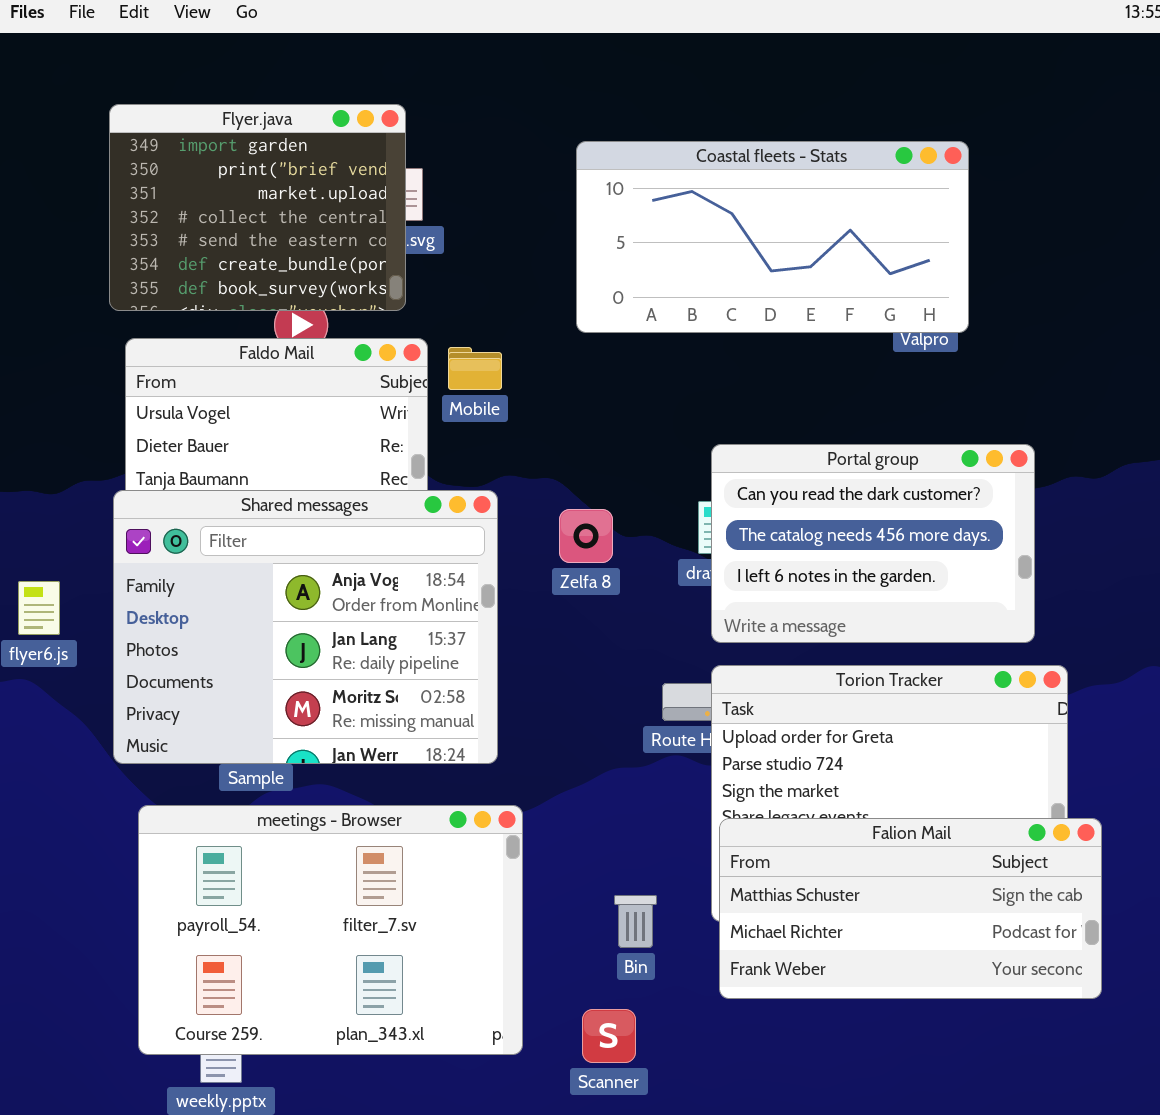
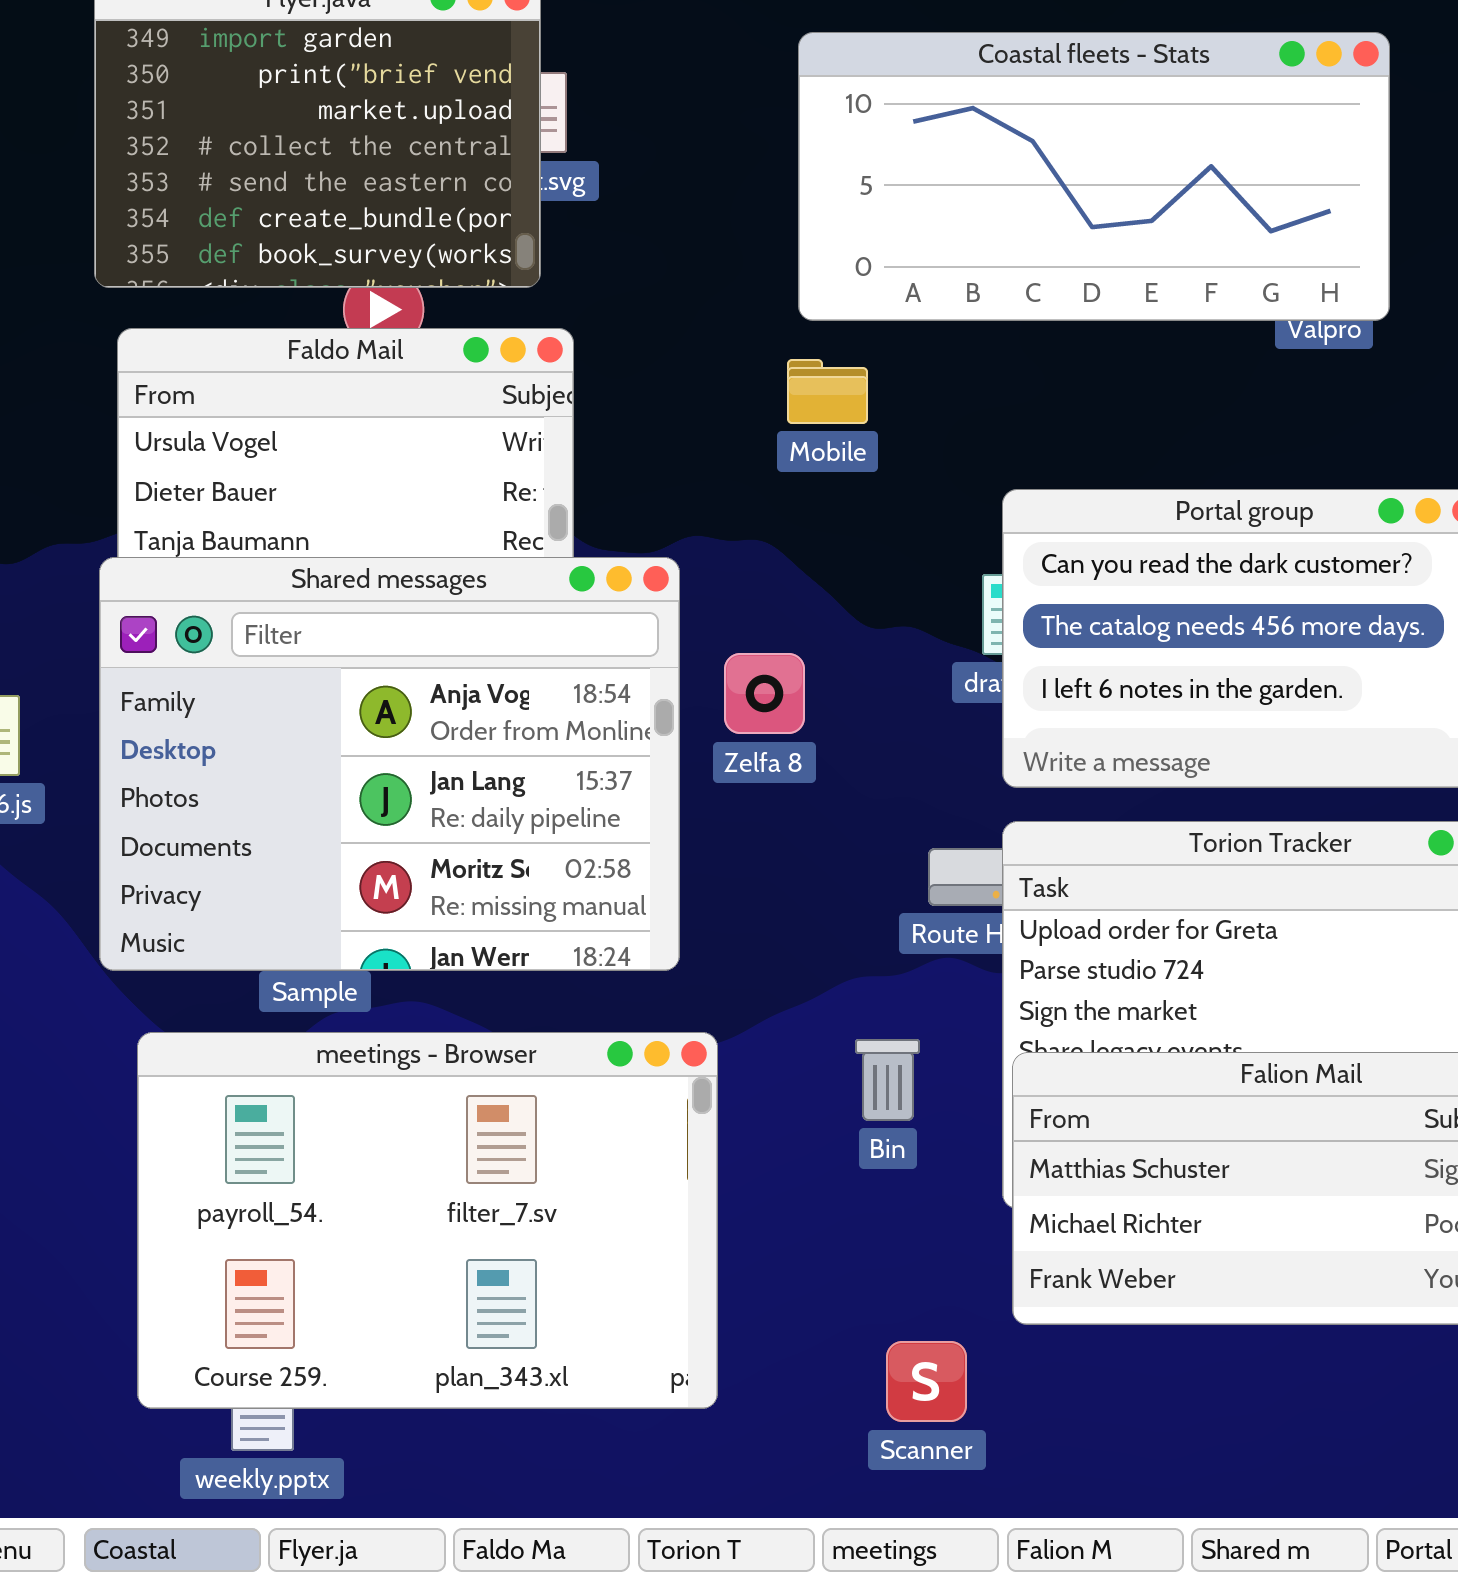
Mobile: [448,347,502,390] -> [787,359,868,424], moved
Zelfa 8: [559,509,613,563] -> [724,653,805,734], moved
Bin: [614,895,657,948] -> [855,1039,920,1121], moved
Scanner: [582,1009,636,1063] -> [886,1341,967,1422], moved

